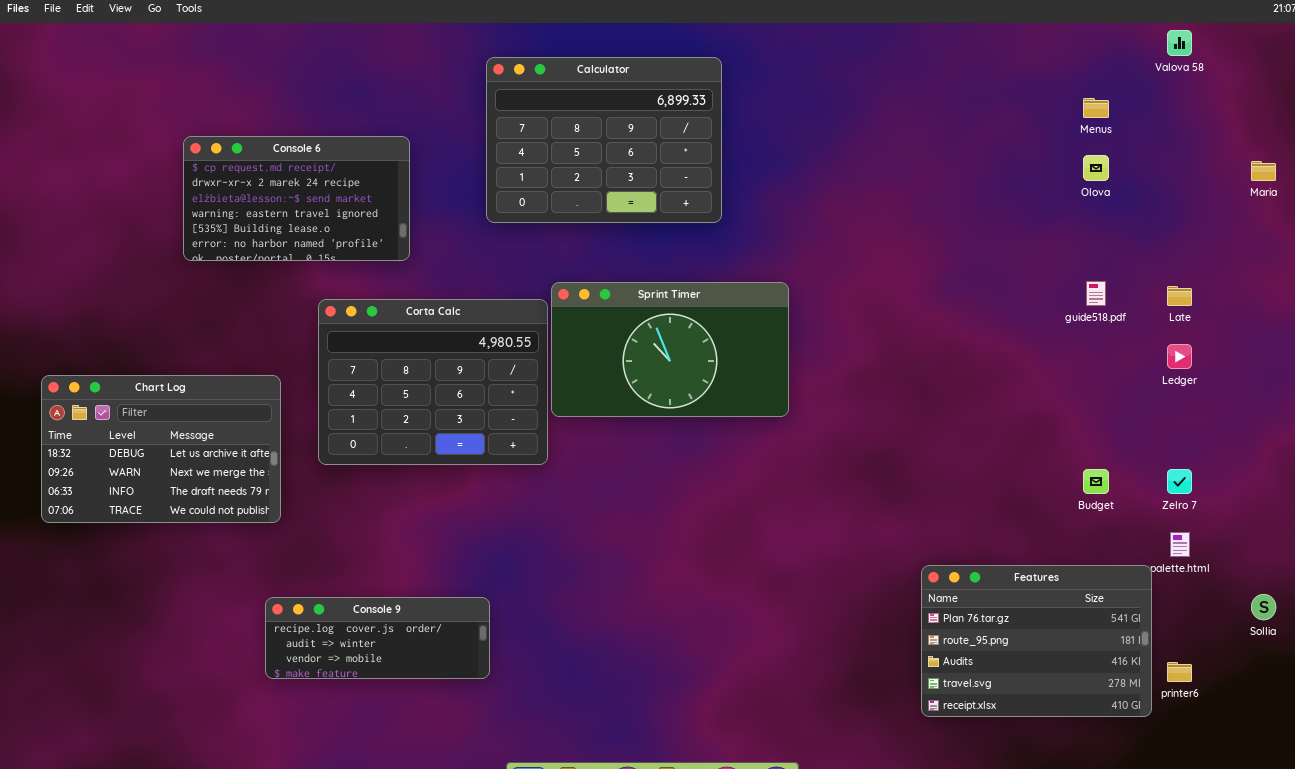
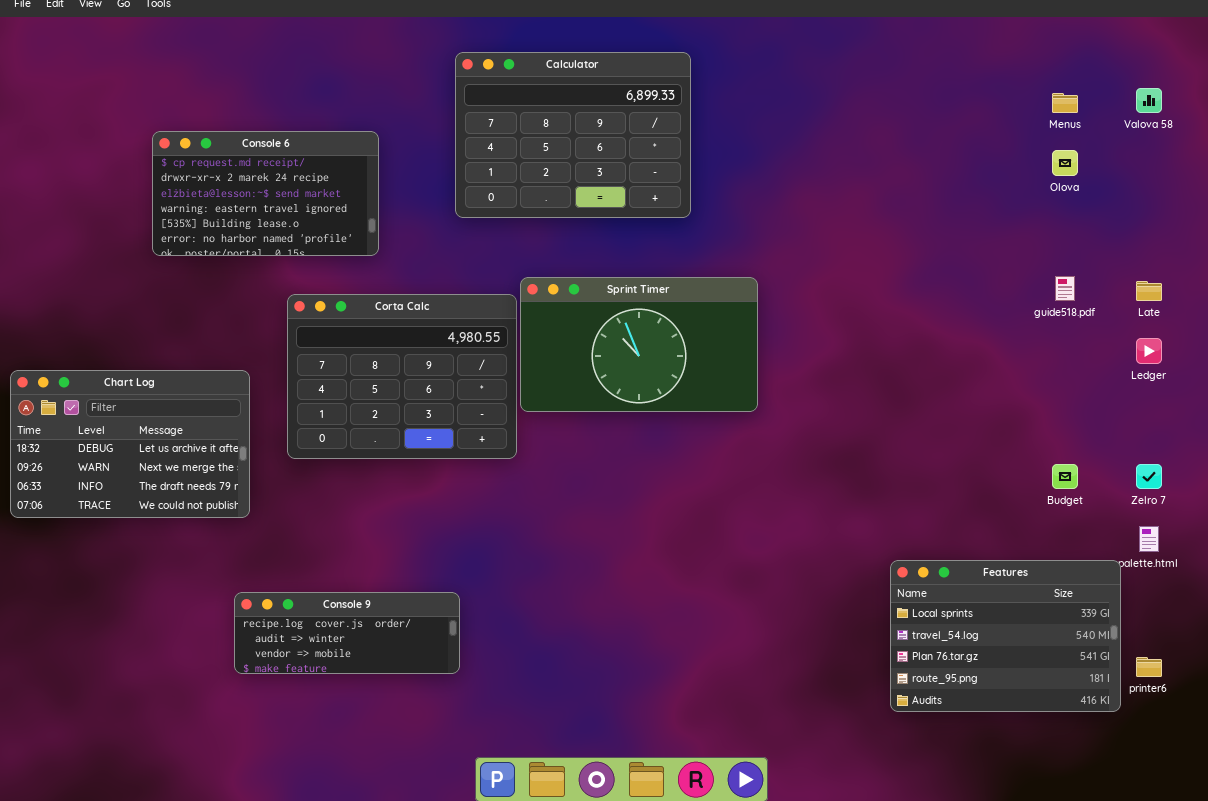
Valova 58: [1167,30,1192,56] -> [1136,88,1162,113], moved
Features: [921,565,1152,717] -> [890,560,1121,712], scrolled up 2 rows

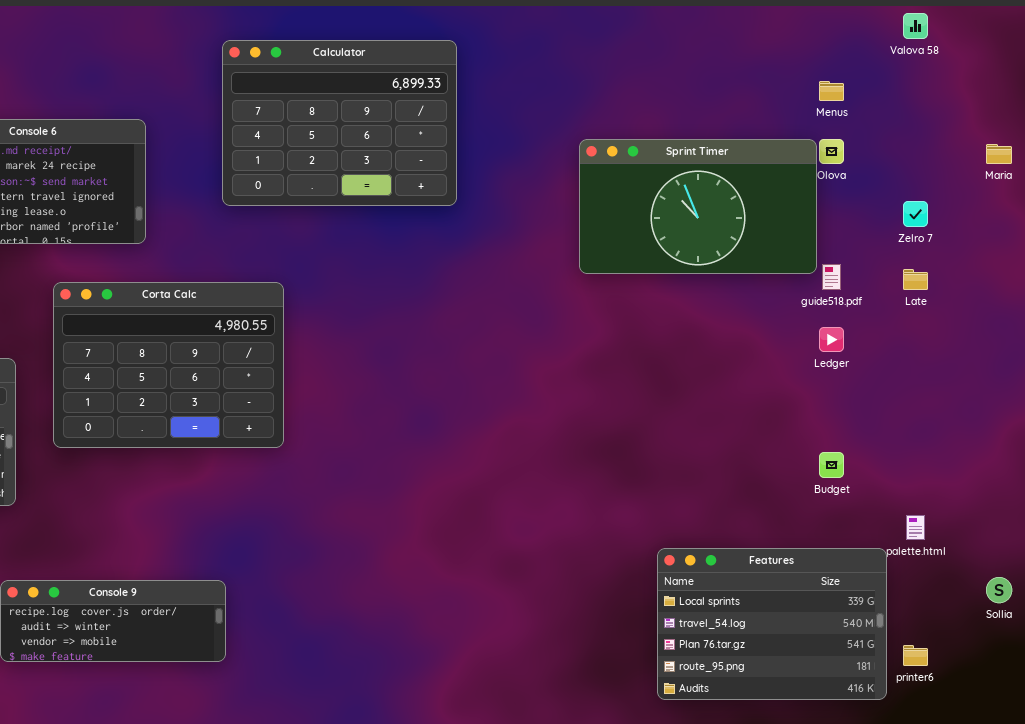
Valova 58: [1136,88,1162,113] -> [903,13,928,39], moved
Sprint Timer: [520,277,758,412] -> [579,139,817,274], moved
Ledger: [1136,338,1162,364] -> [819,327,844,352], moved
Zelro 7: [1136,464,1162,489] -> [903,201,928,227], moved

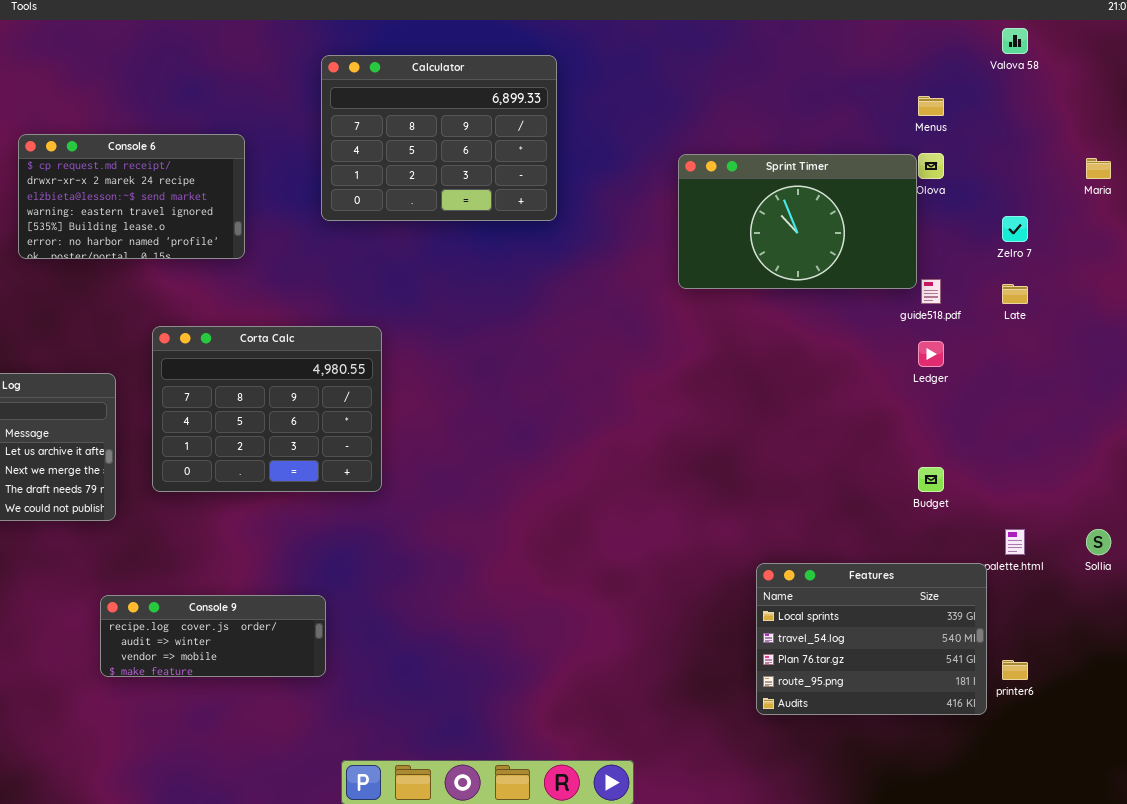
Corta Calc: [53,282,284,448] -> [152,326,382,492], moved
Sollia: [986,577,1012,603] -> [1086,529,1111,555], moved

